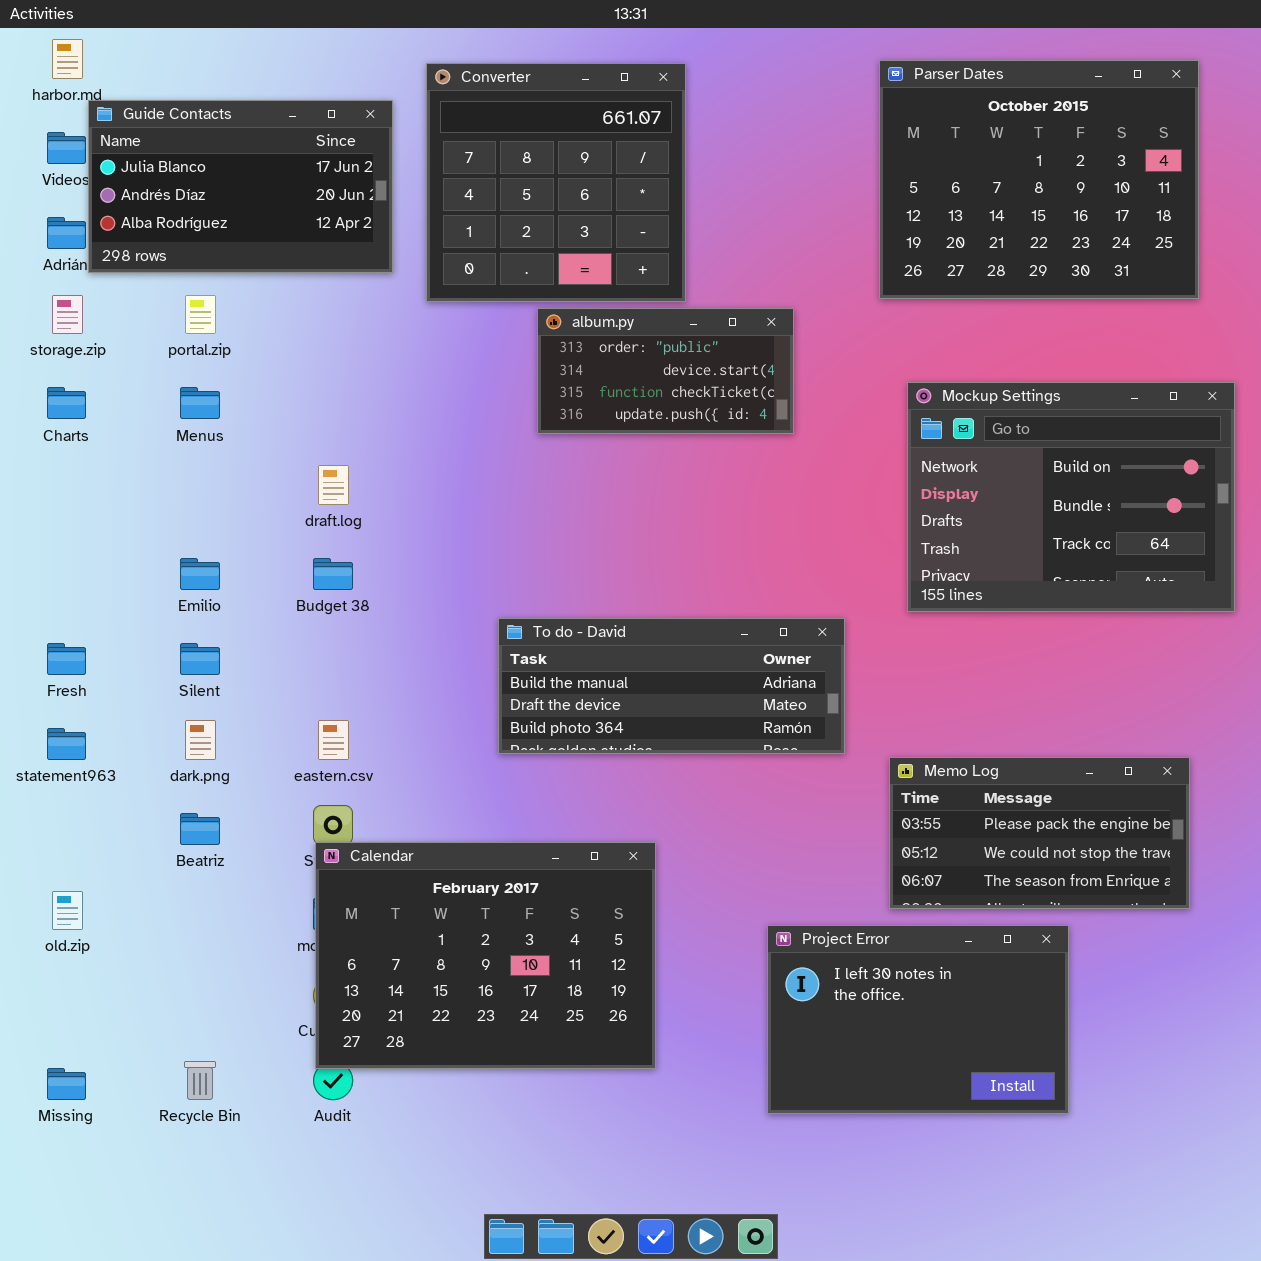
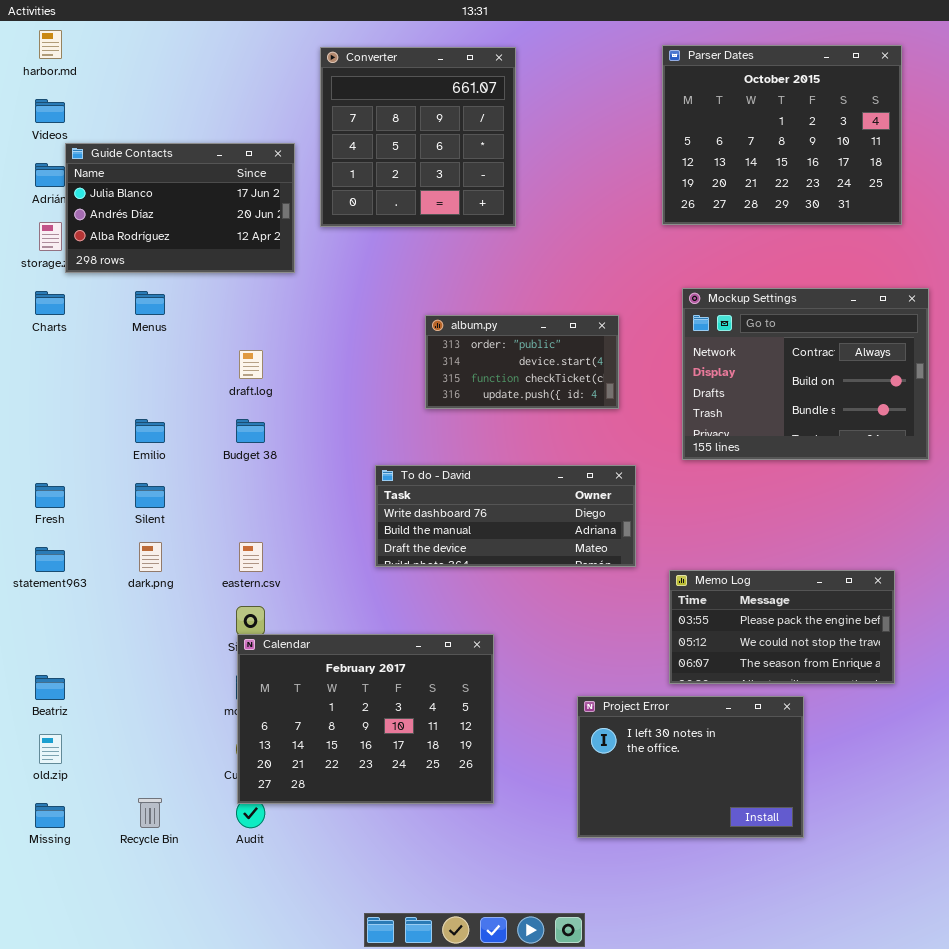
Guide Contacts: [88,100,393,273] -> [65,143,295,273], moved
album.py: [537,308,794,434] -> [425,315,619,409], moved
Mockup Settings: [907,382,1235,612] -> [682,288,929,460], scrolled up 1 row
To do - David: [498,618,845,754] -> [375,465,636,567], scrolled up 1 row
Beatriz: [180,813,220,845] -> [35,675,65,700], moved
old.zip: [52,891,83,930] -> [39,734,62,764], moved

